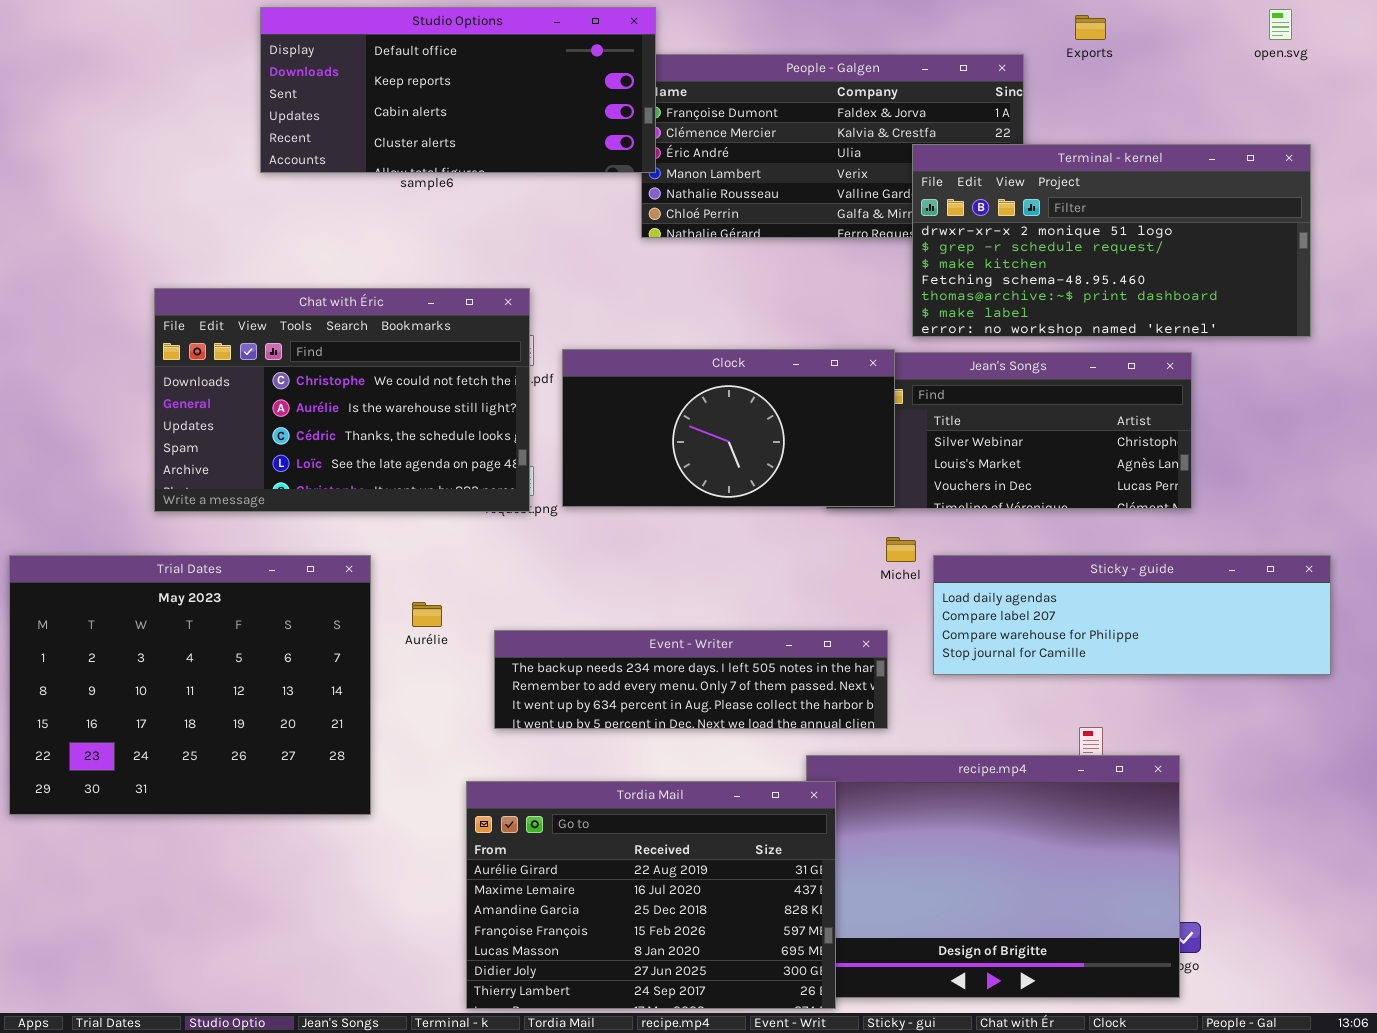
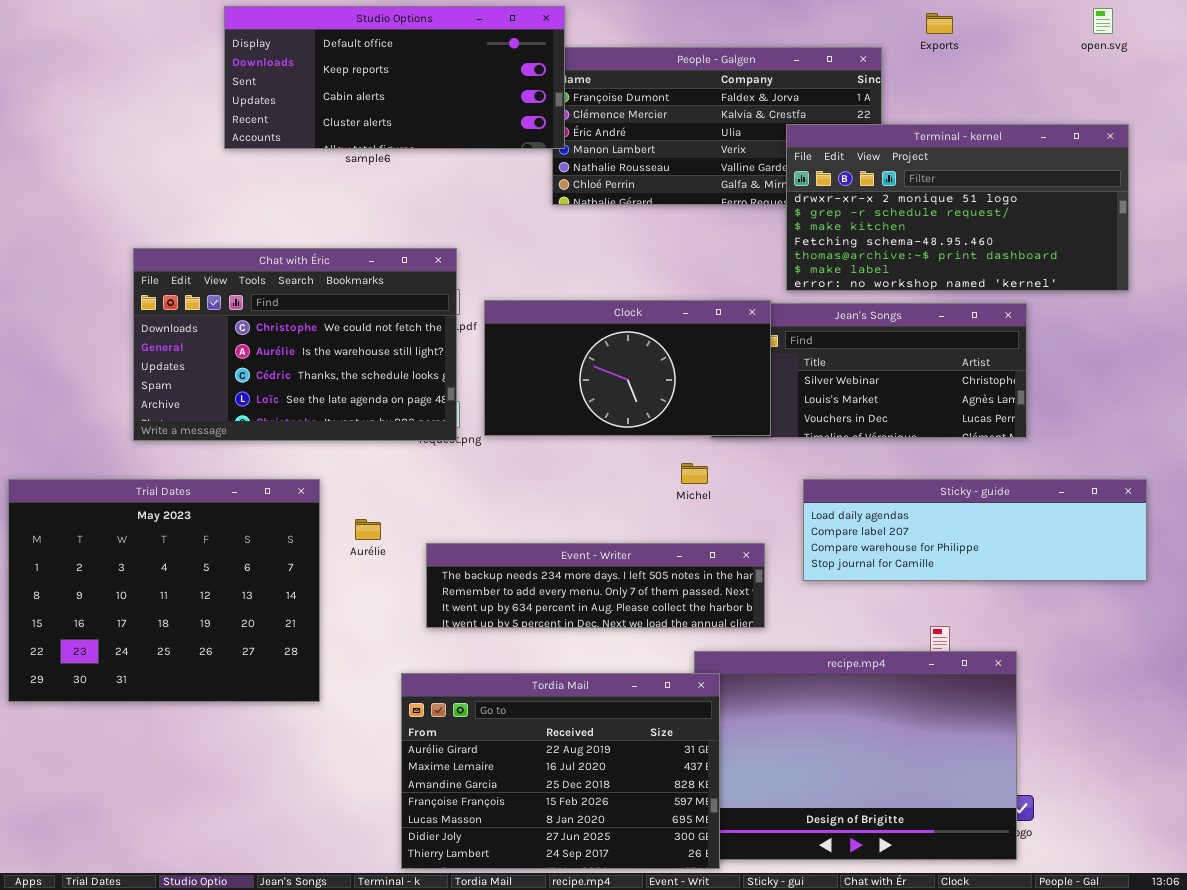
Michel: [886,537,916,562] -> [681,463,708,484], moved

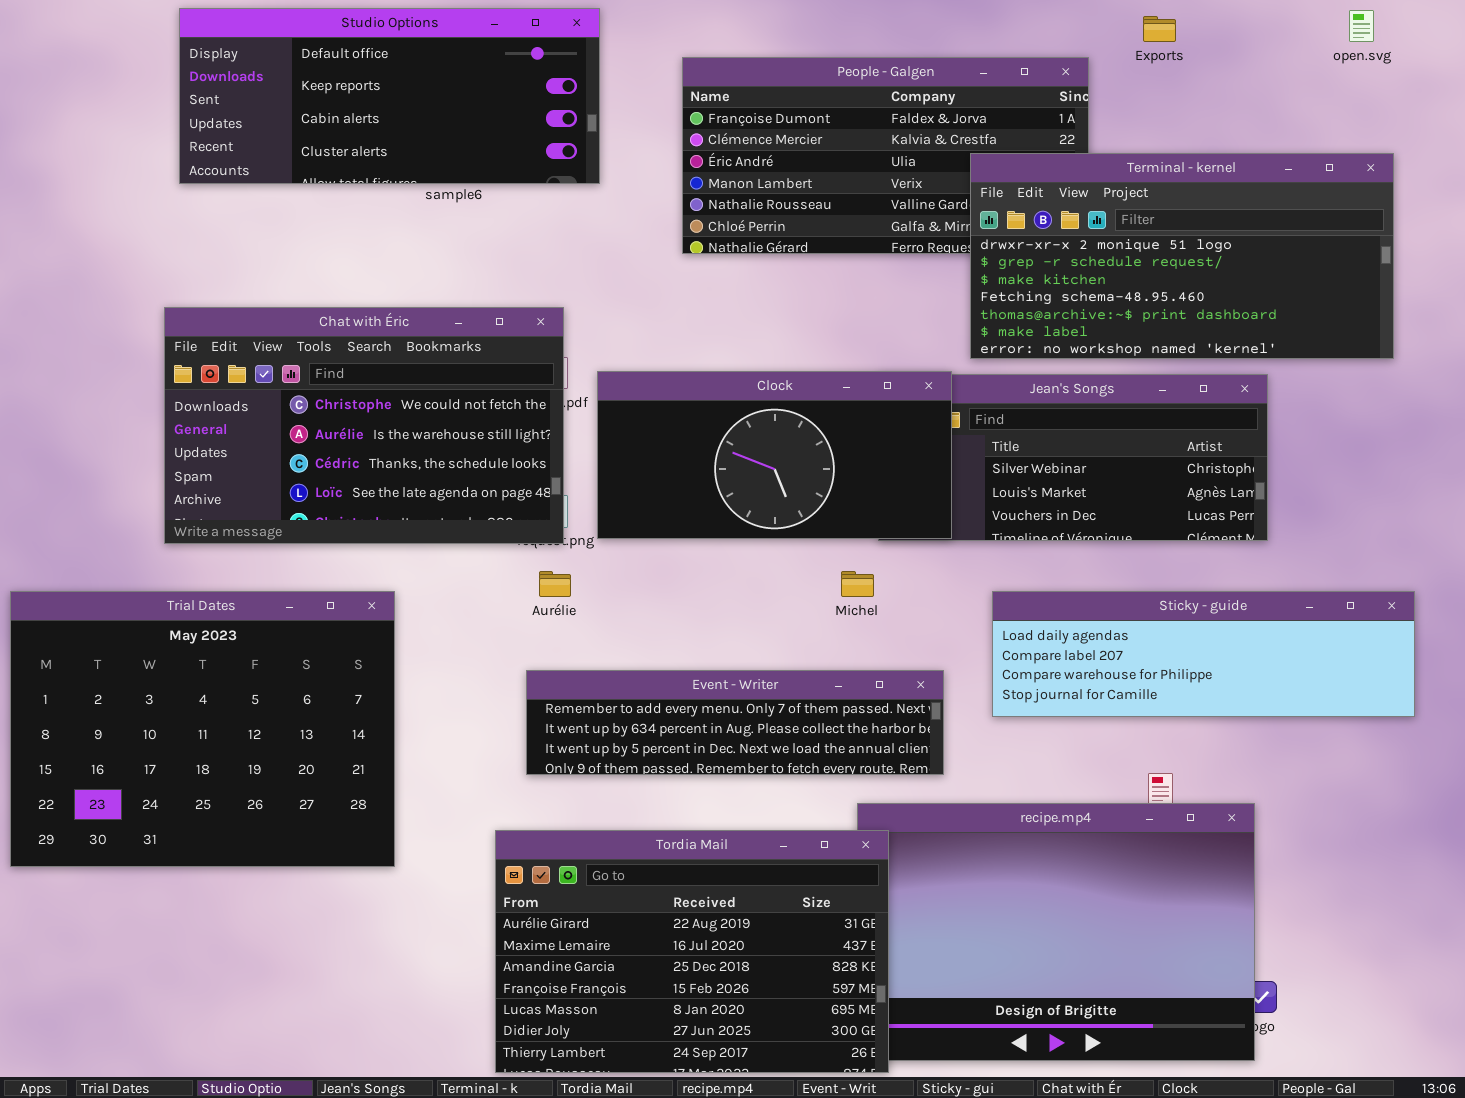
Studio Options: [224,6,565,149] -> [179,8,600,184], moved
Aurélie: [355,519,381,540] -> [539,571,571,597], moved
Event - Writer: [426,543,765,628] -> [526,670,944,775], scrolled down 1 row

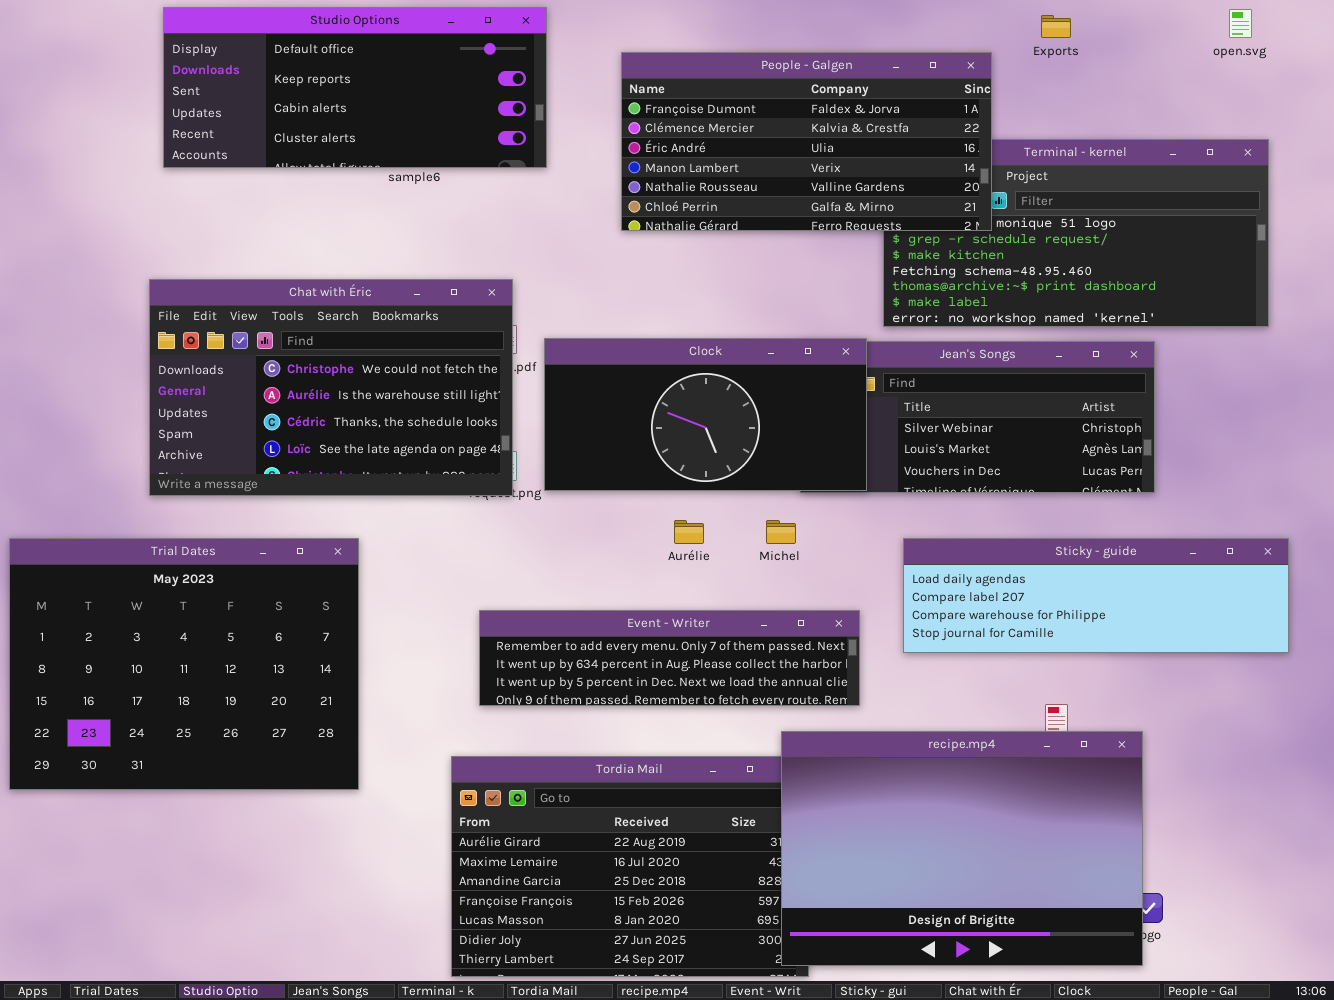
People - Galgen: [682,57,1089,254] -> [621,52,992,231], raised
Aurélie: [539,571,571,597] -> [674,520,704,544], moved
recipe.mp4: [857,803,1255,1061] -> [781,731,1143,966], raised

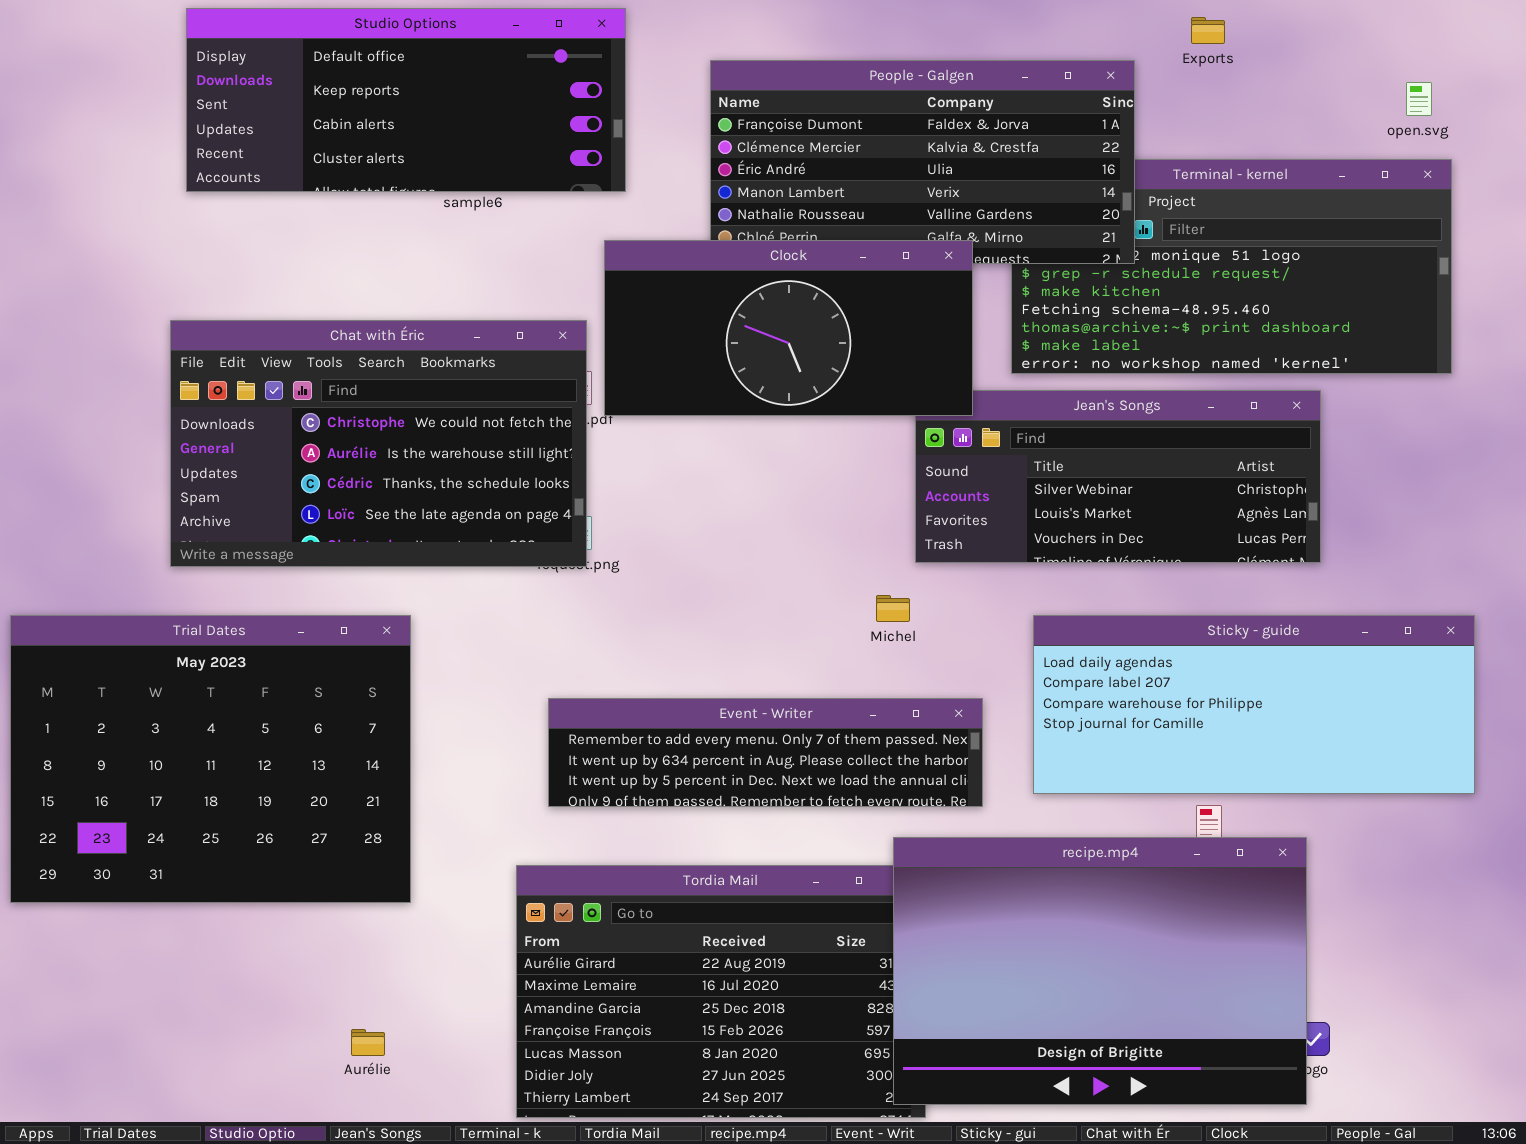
open.svg: [1229,9,1252,38] -> [1406,82,1432,116], moved
Clock: [544,338,867,491] -> [604,240,973,416], moved
Aurélie: [674,520,704,544] -> [351,1029,385,1056], moved
Sticky - guide: [903,538,1289,653] -> [1033,615,1475,794], resized

